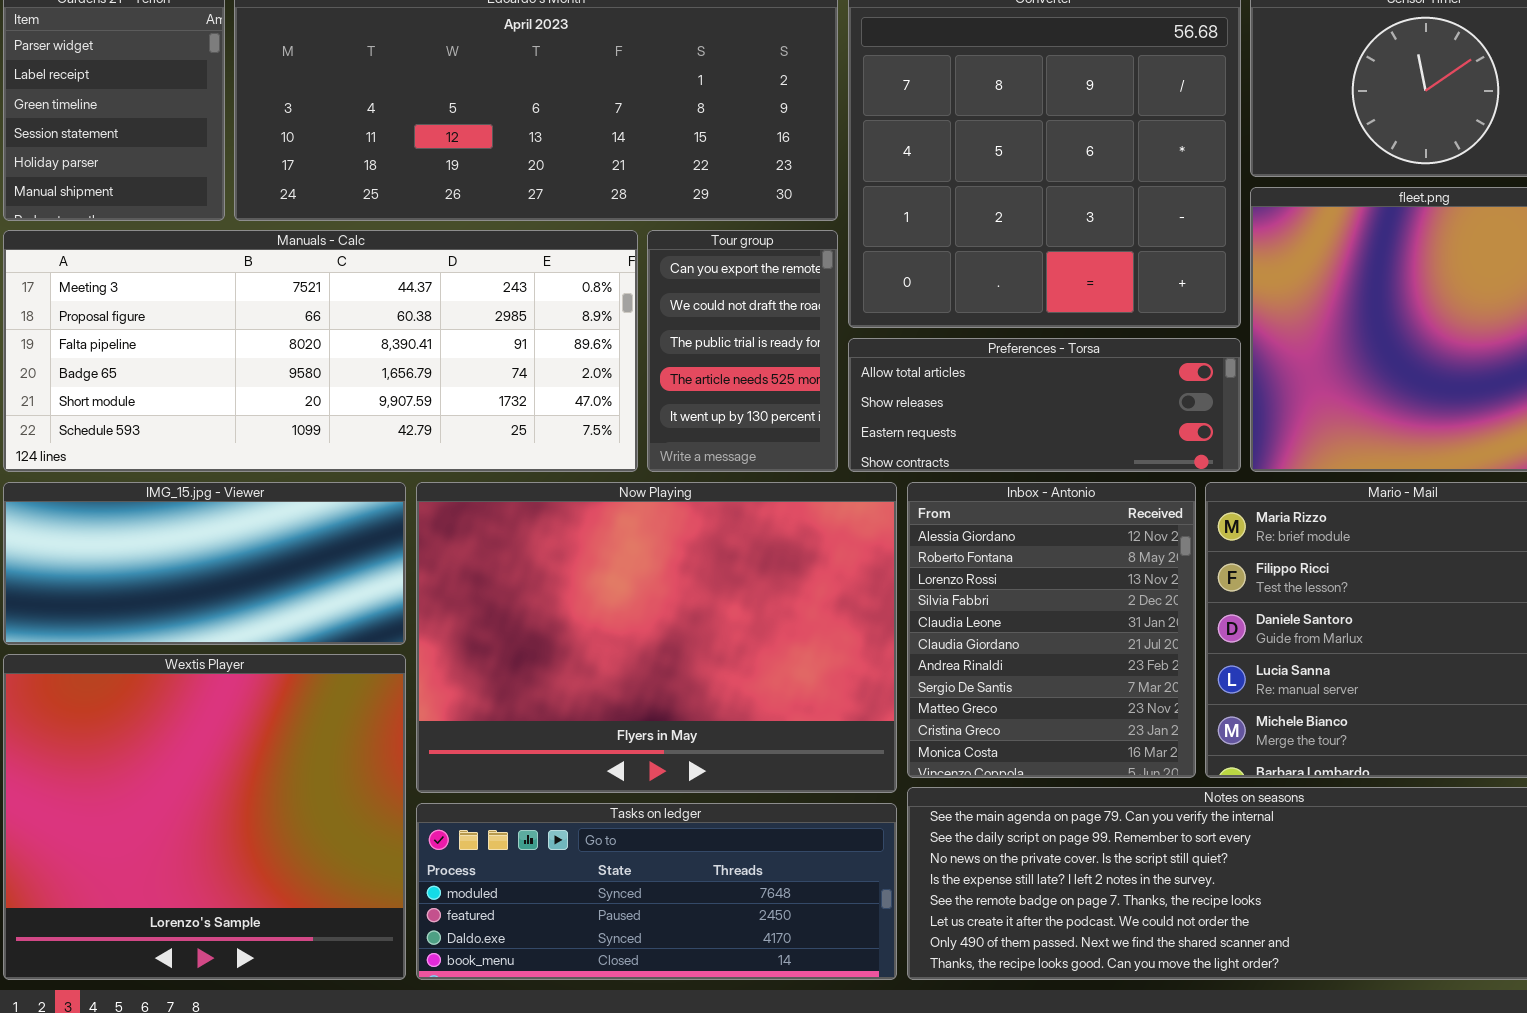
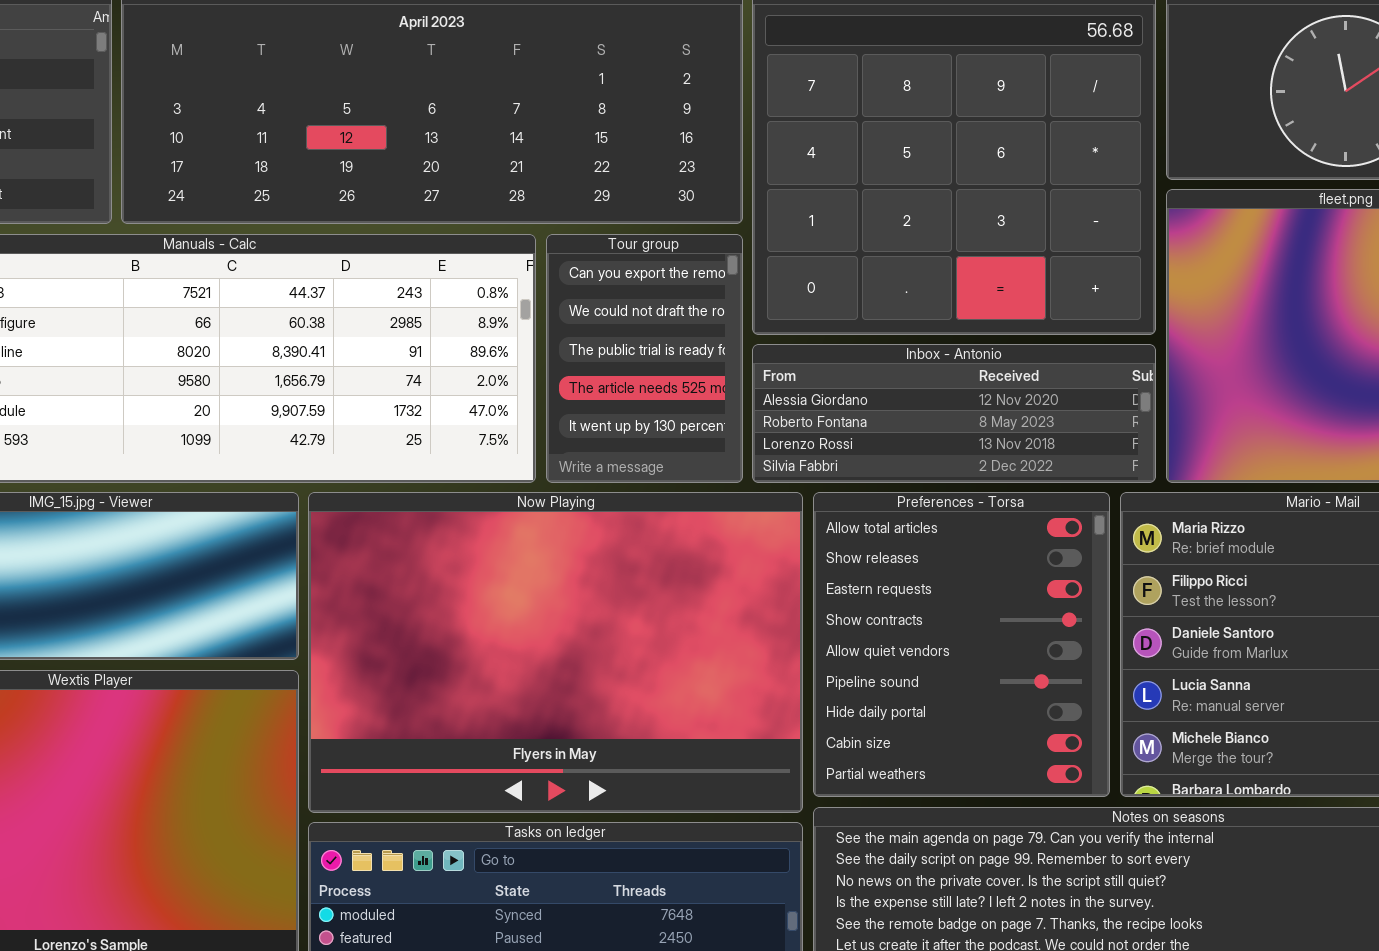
Preferences - Torsa: [848,338,1241,472] -> [813,492,1110,797], moved, resized
Inbox - Antonio: [907,482,1196,778] -> [752,344,1156,483], moved, resized

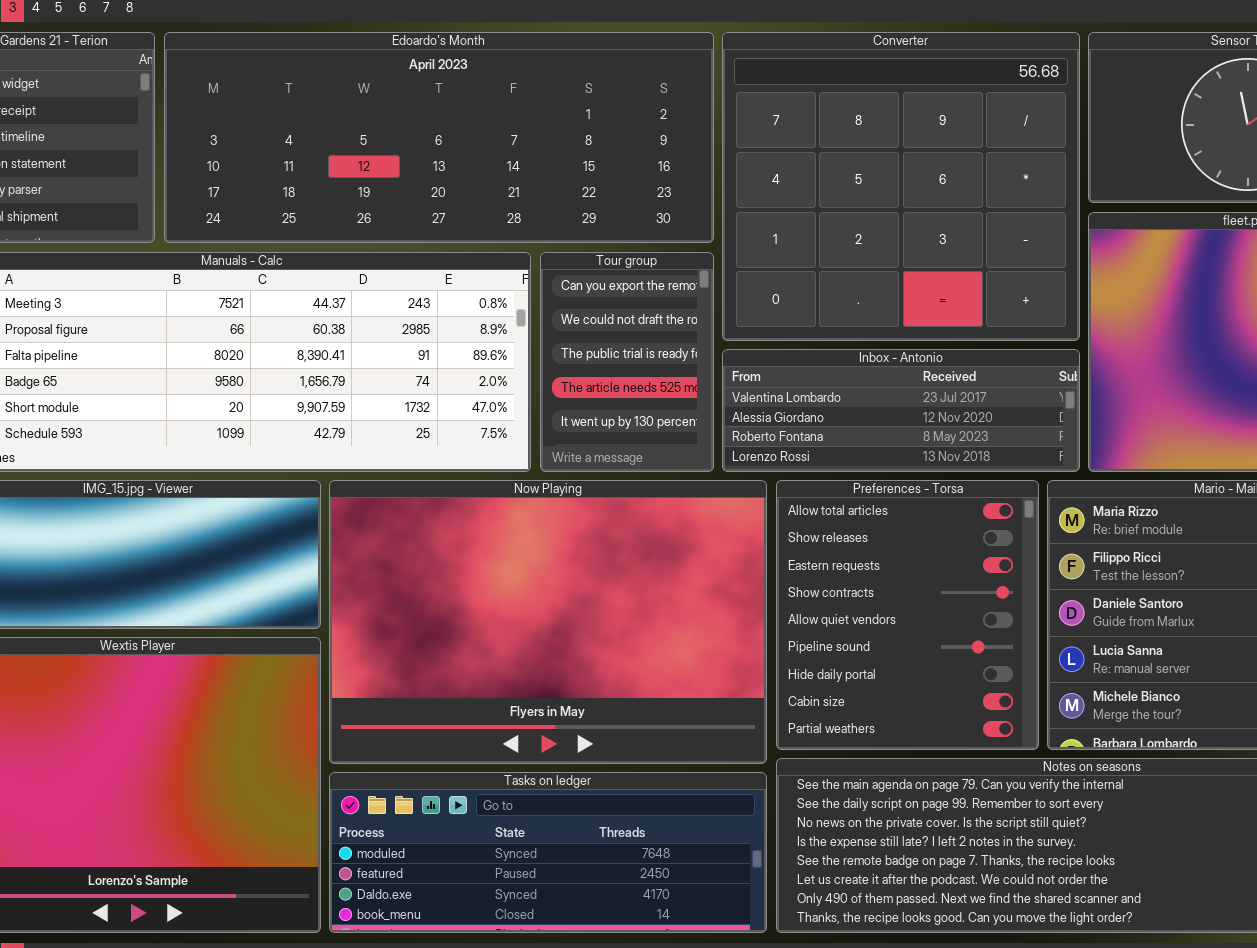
Inbox - Antonio: [752,344,1156,483] -> [722,349,1080,472], scrolled up 1 row

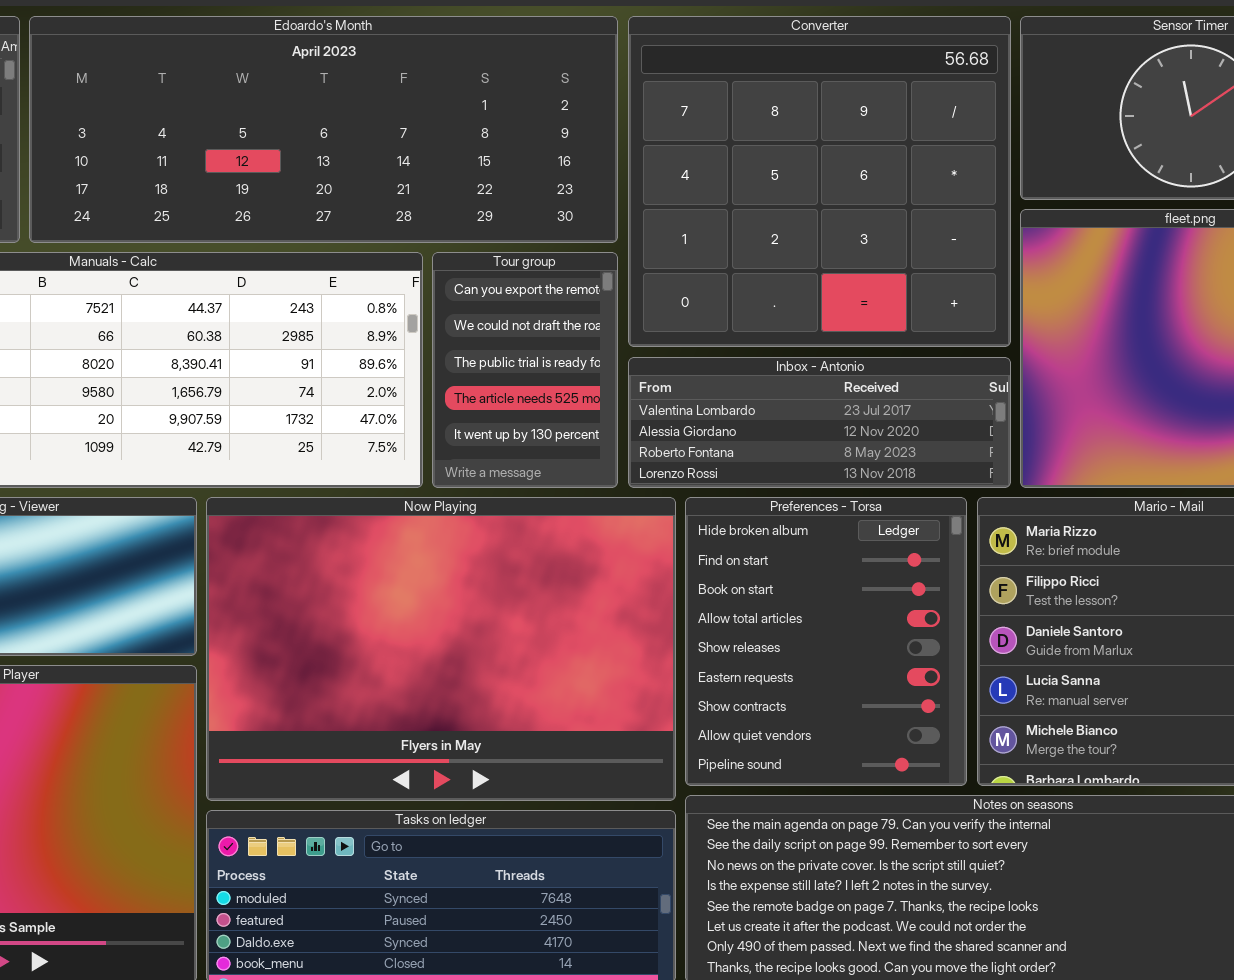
Preferences - Torsa: [776,480,1039,750] -> [685,497,967,786], scrolled up 3 rows

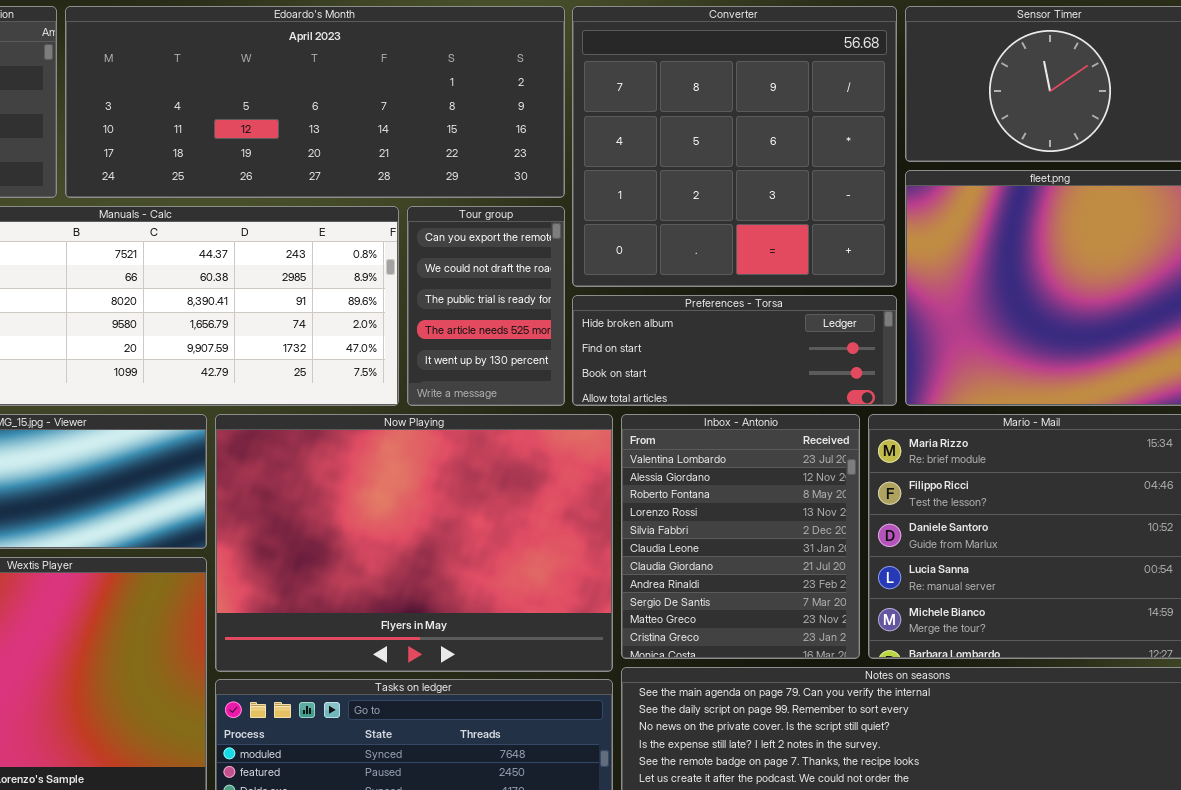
Inbox - Antonio: [628,357,1011,488] -> [621,414,860,659], moved, resized
Preferences - Torsa: [685,497,967,786] -> [572,295,897,406], moved, resized

